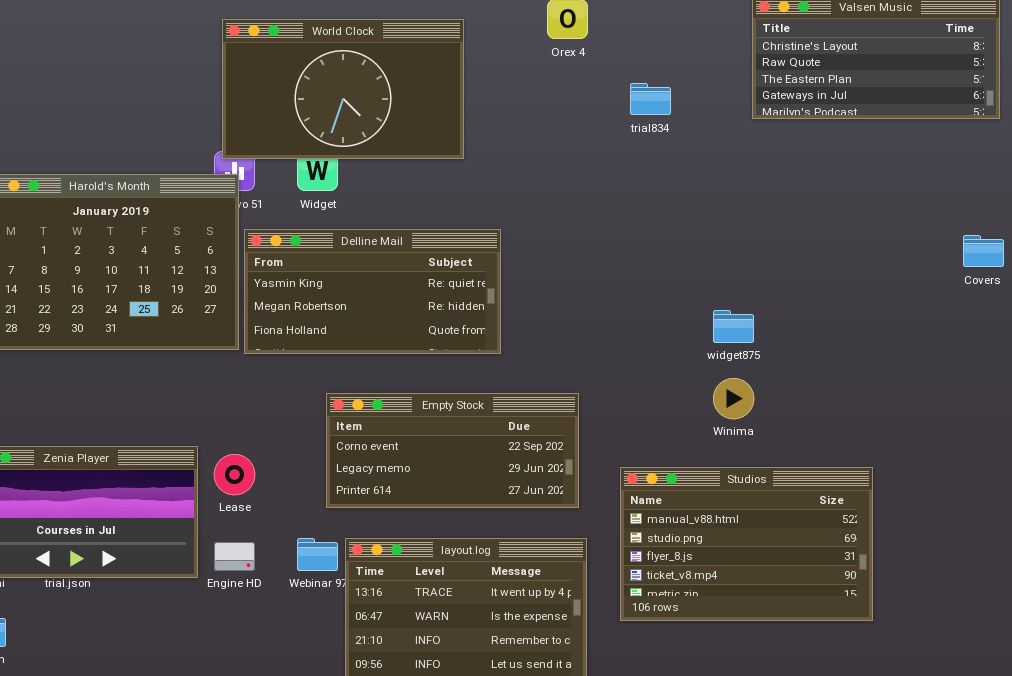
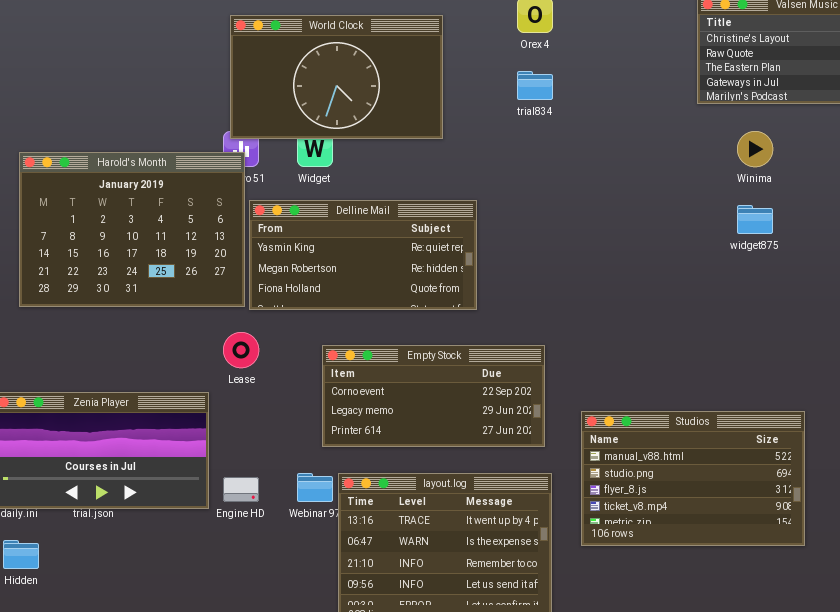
trial834: [630,83,671,115] -> [517,71,553,100], moved
widget875: [713,310,754,343] -> [737,205,773,234], moved
Winima: [713,378,754,419] -> [737,131,773,167], moved
Lease: [214,454,255,495] -> [223,332,259,368], moved

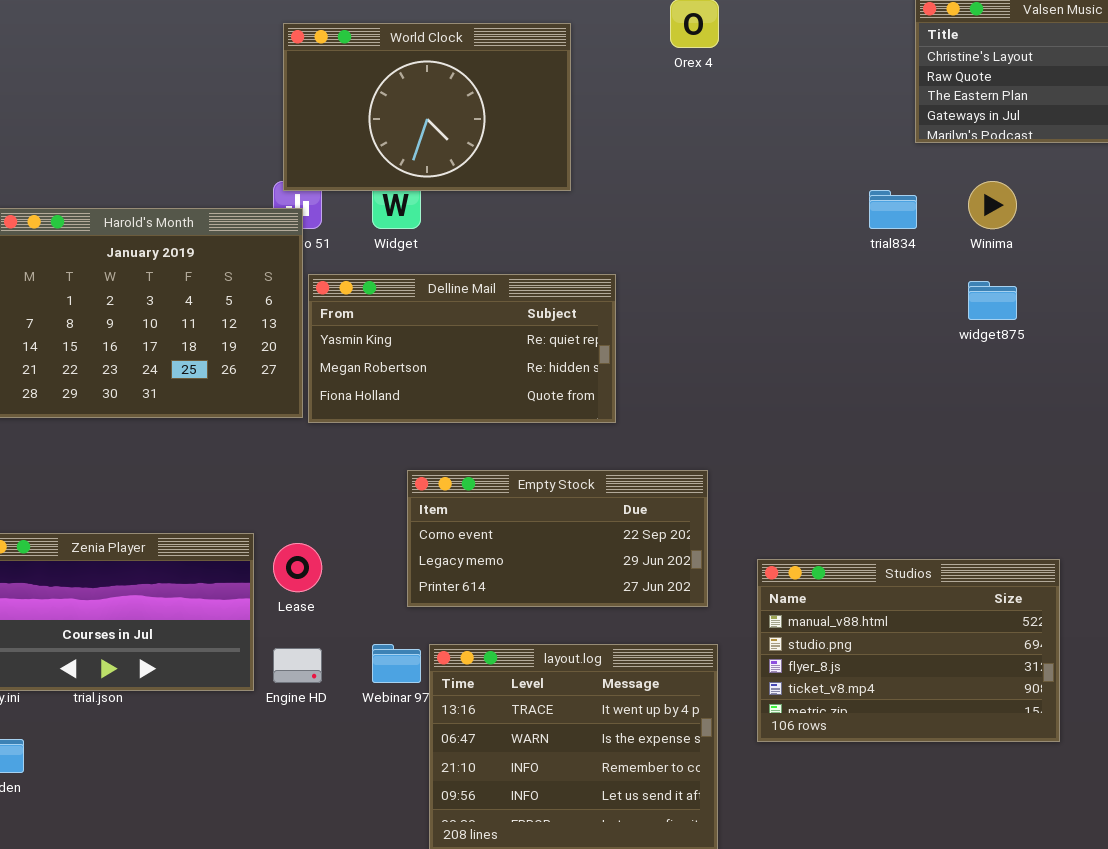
trial834: [517,71,553,100] -> [869,190,917,229], moved
Lease: [223,332,259,368] -> [273,543,322,592], moved

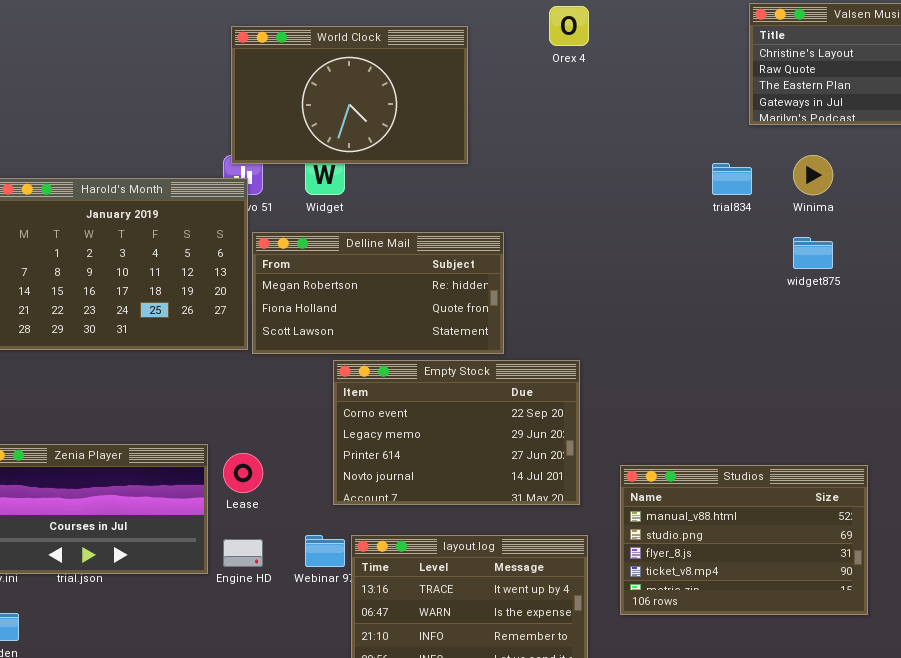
Delline Mail: [308,274,616,423] -> [252,232,504,354], scrolled down 1 row
Empty Stock: [407,470,708,607] -> [333,360,580,505], resized

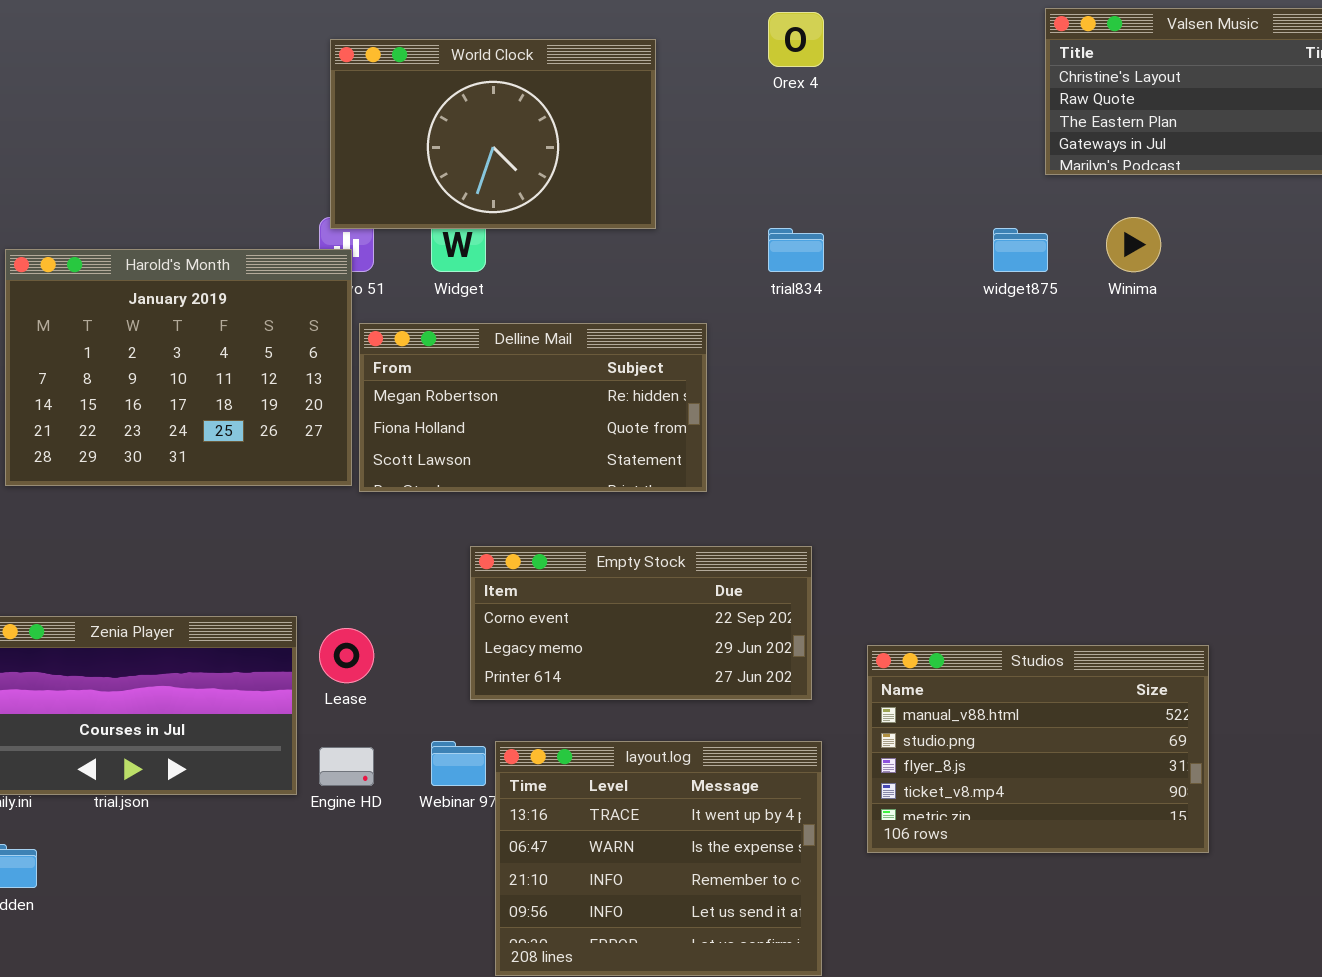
trial834: [712,163,752,195] -> [768,228,824,272], moved
widget875: [793,237,833,269] -> [993,228,1048,272], moved
Empty Stock: [333,360,580,505] -> [470,546,812,700], resized

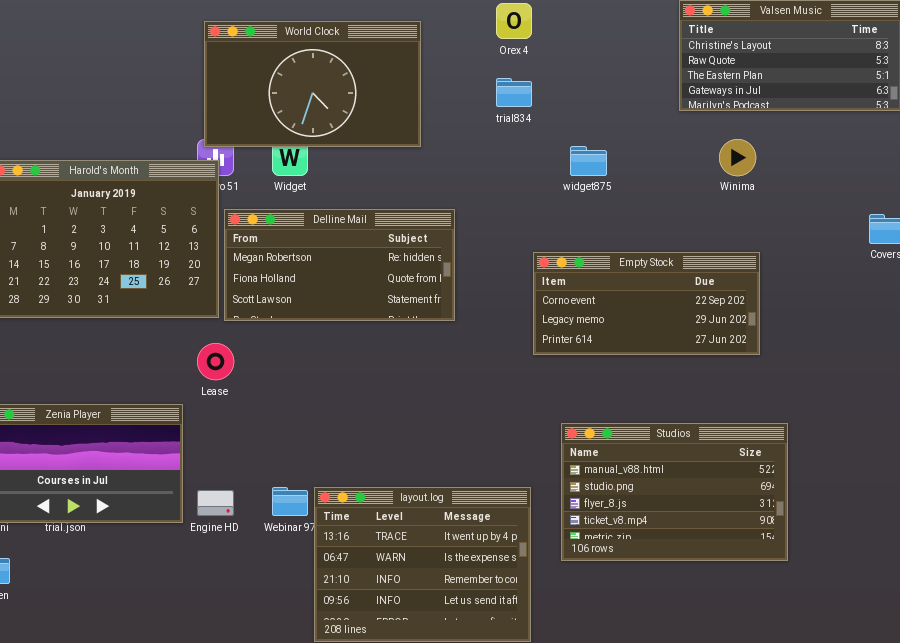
trial834: [768,228,824,272] -> [496,78,532,107], moved
widget875: [993,228,1048,272] -> [570,146,607,176], moved
Empty Stock: [470,546,812,700] -> [533,252,760,355], moved
Lease: [319,628,374,683] -> [197,343,234,380], moved

